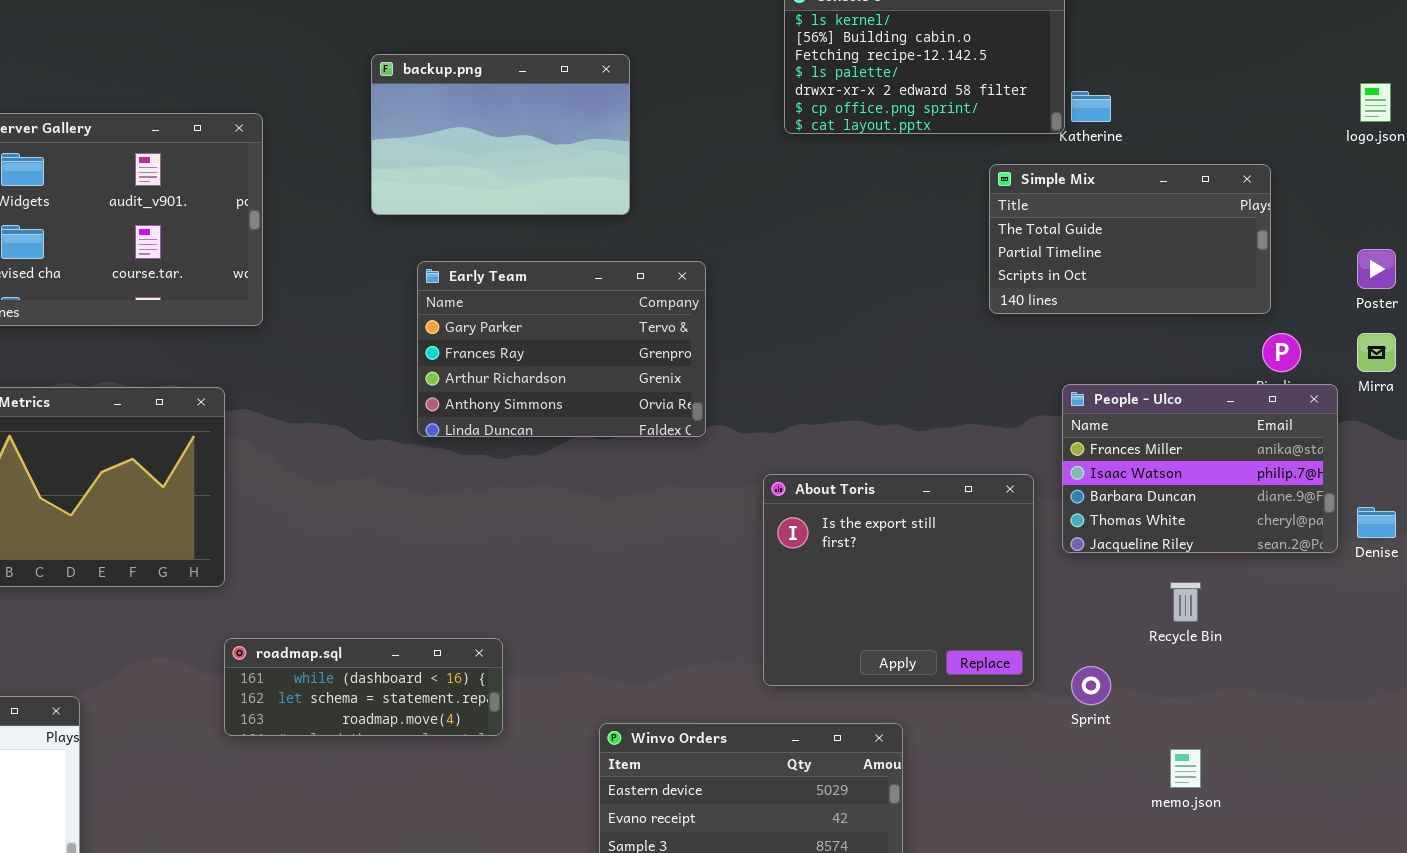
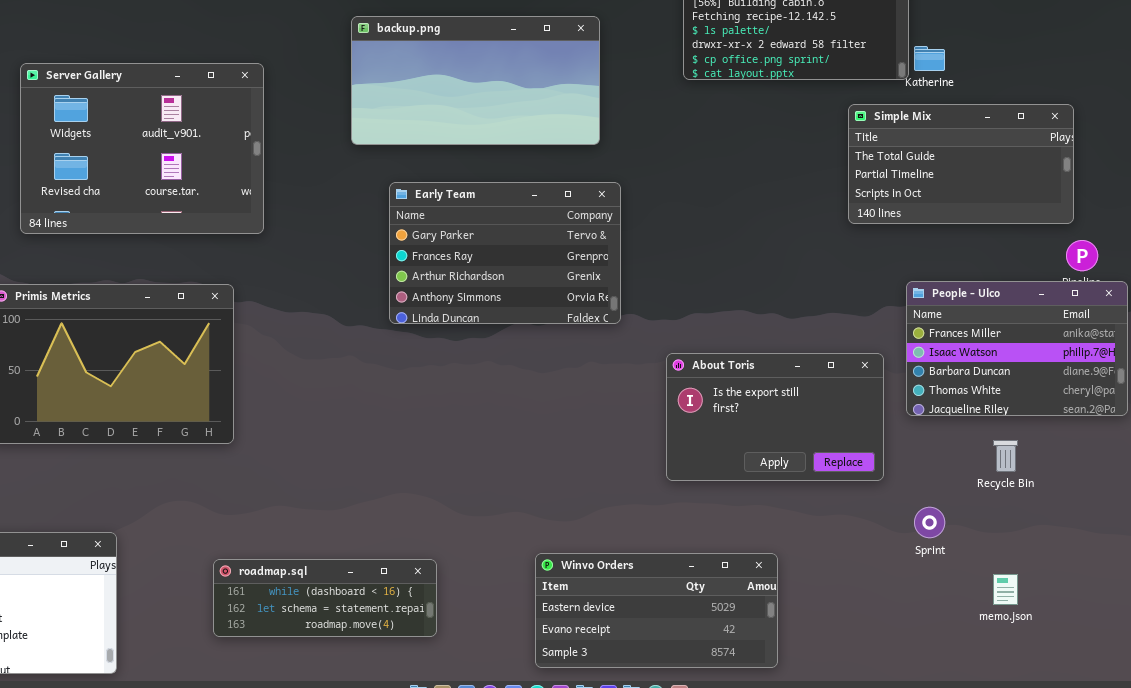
backup.png: [371,54,630,215] -> [351,16,600,145], resized
About Toris: [763,474,1034,686] -> [666,353,884,481], resized
roadmap.sql: [224,638,503,736] -> [213,559,437,637], moved

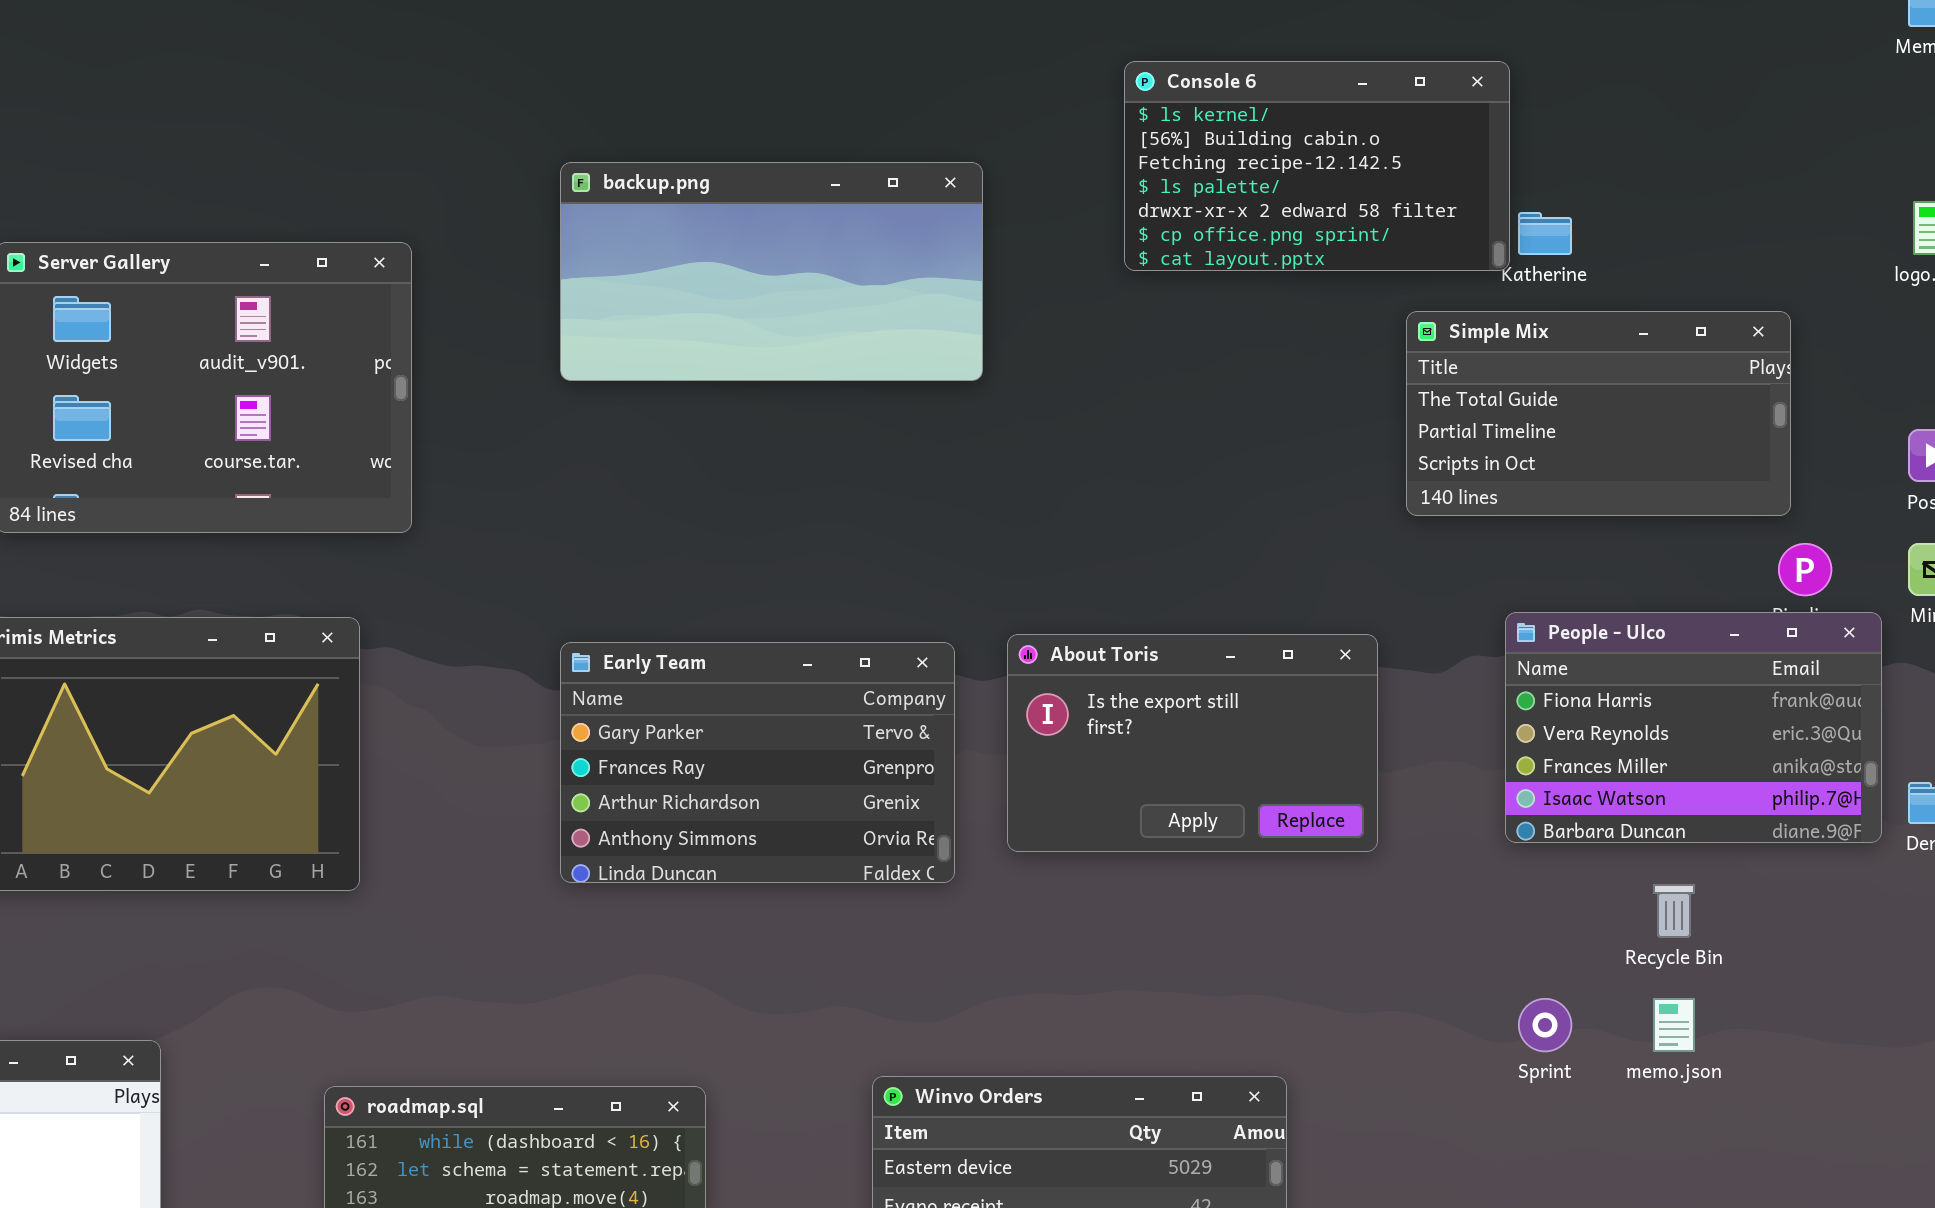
Early Team: [389,182,621,324] -> [560,642,955,883], moved
People - Ulco: [906,281,1128,416] -> [1505,612,1882,843], scrolled up 2 rows
About Toris: [666,353,884,481] -> [1007,634,1378,852], moved
memo.json: [993,574,1018,605] -> [1653,998,1695,1052], moved

